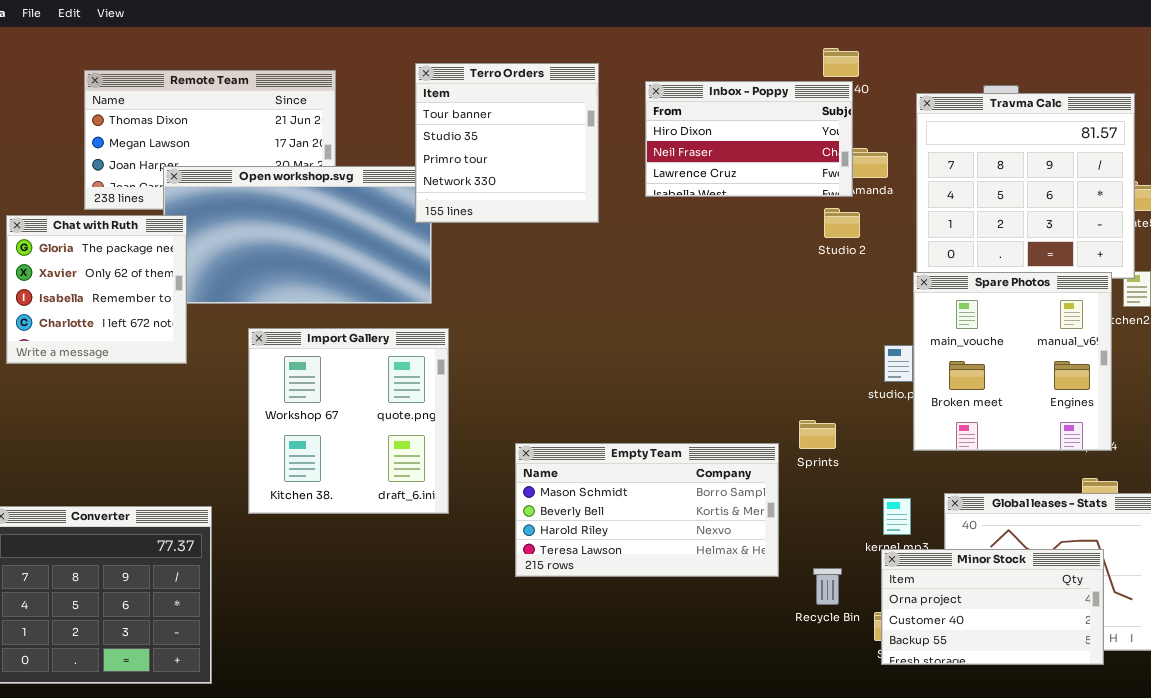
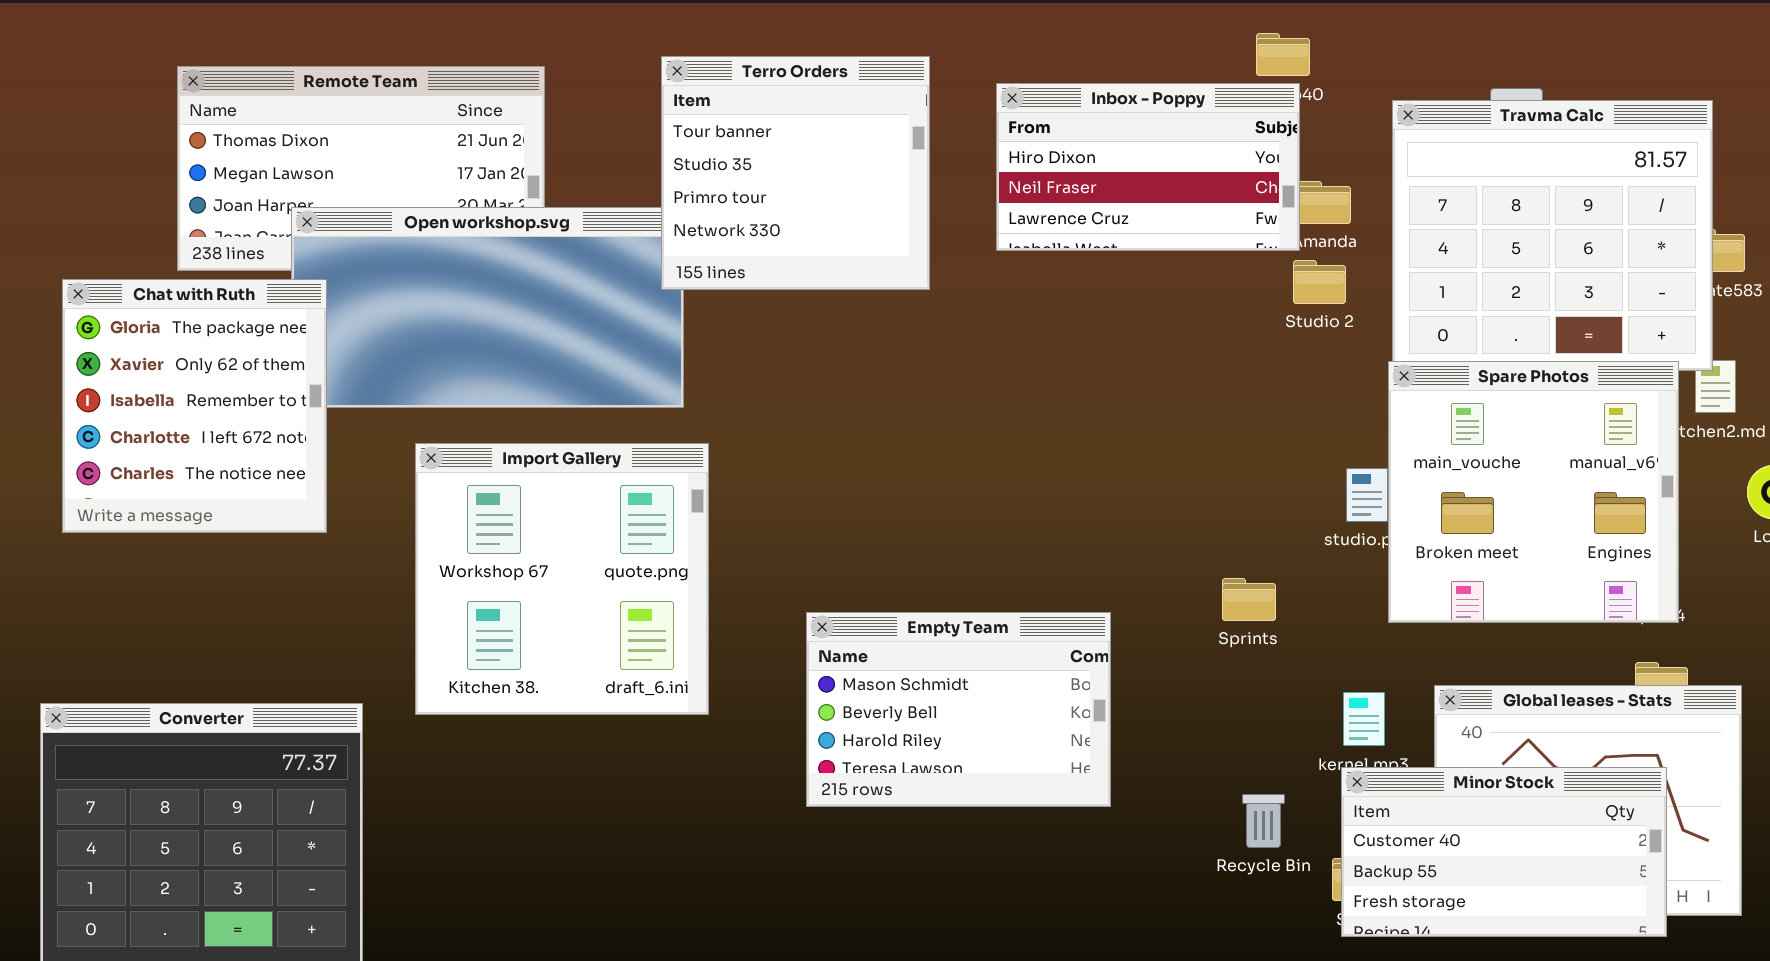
Studio 2: [824,208,860,238] -> [1293,260,1346,304], moved
Chat with Ruth: [6,215,187,364] -> [62,279,327,533], resized
Empty Team: [515,443,779,577] -> [806,612,1111,807], resized
Minor Stock: [881,549,1104,665] -> [1341,767,1667,937], scrolled down 1 row

